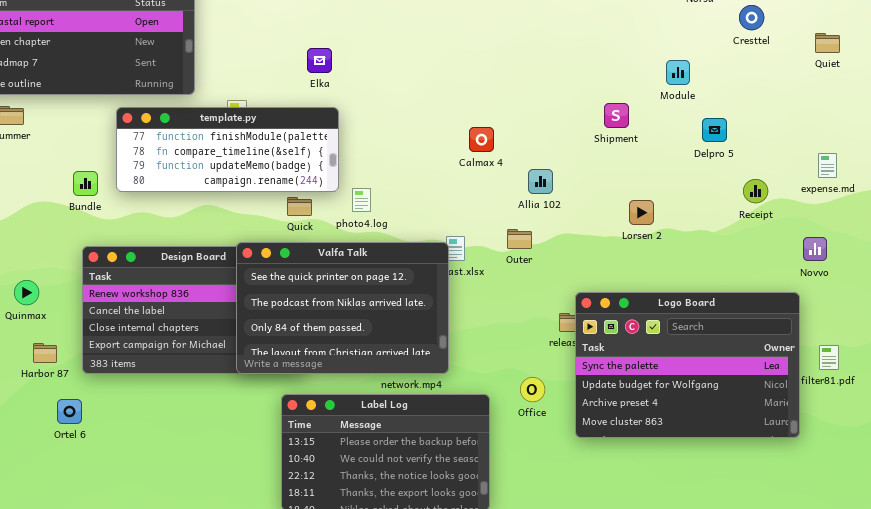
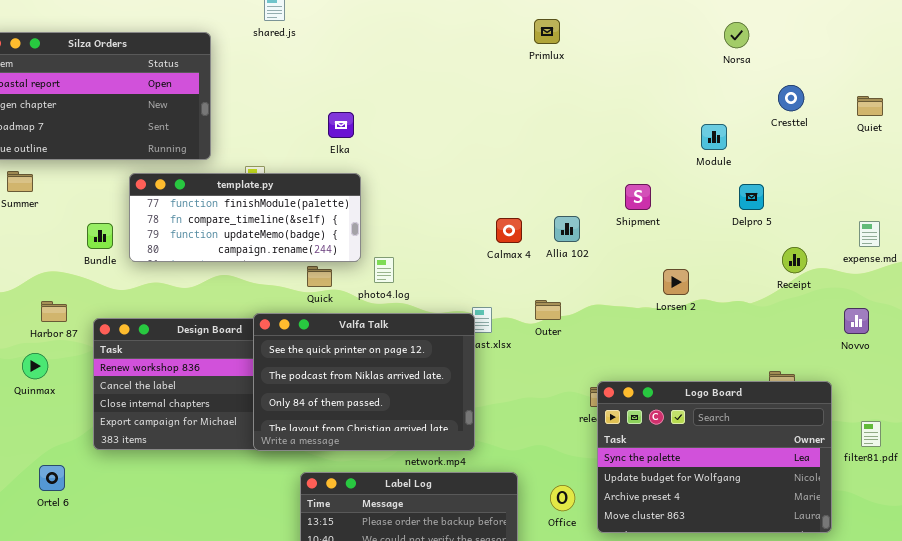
Cresttel: [739,5,764,30] -> [778,85,804,111], moved
Shipment: [604,103,629,128] -> [625,184,651,210], moved
Calmax 4: [469,127,494,152] -> [496,218,522,243], moved
Allia 102: [528,169,553,194] -> [554,216,580,242], moved
Bundle: [73,171,98,196] -> [87,223,113,249], moved
Logo Board: [575,292,800,438] -> [597,381,832,533], moved
Harbor 87: [33,343,57,363] -> [41,301,67,322], moved
Office: [520,377,545,402] -> [550,485,575,511], moved
Ortel 6: [57,399,82,424] -> [39,465,65,491], moved

